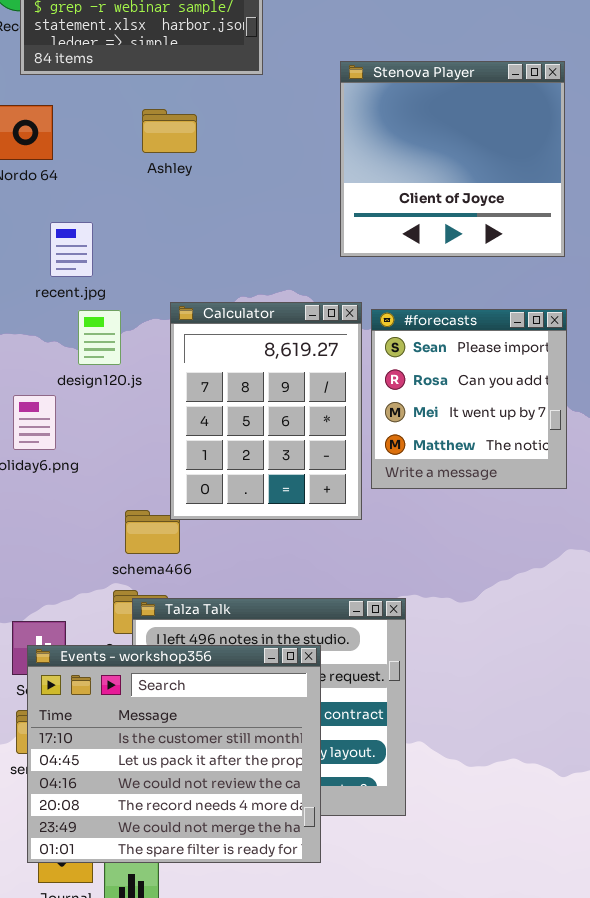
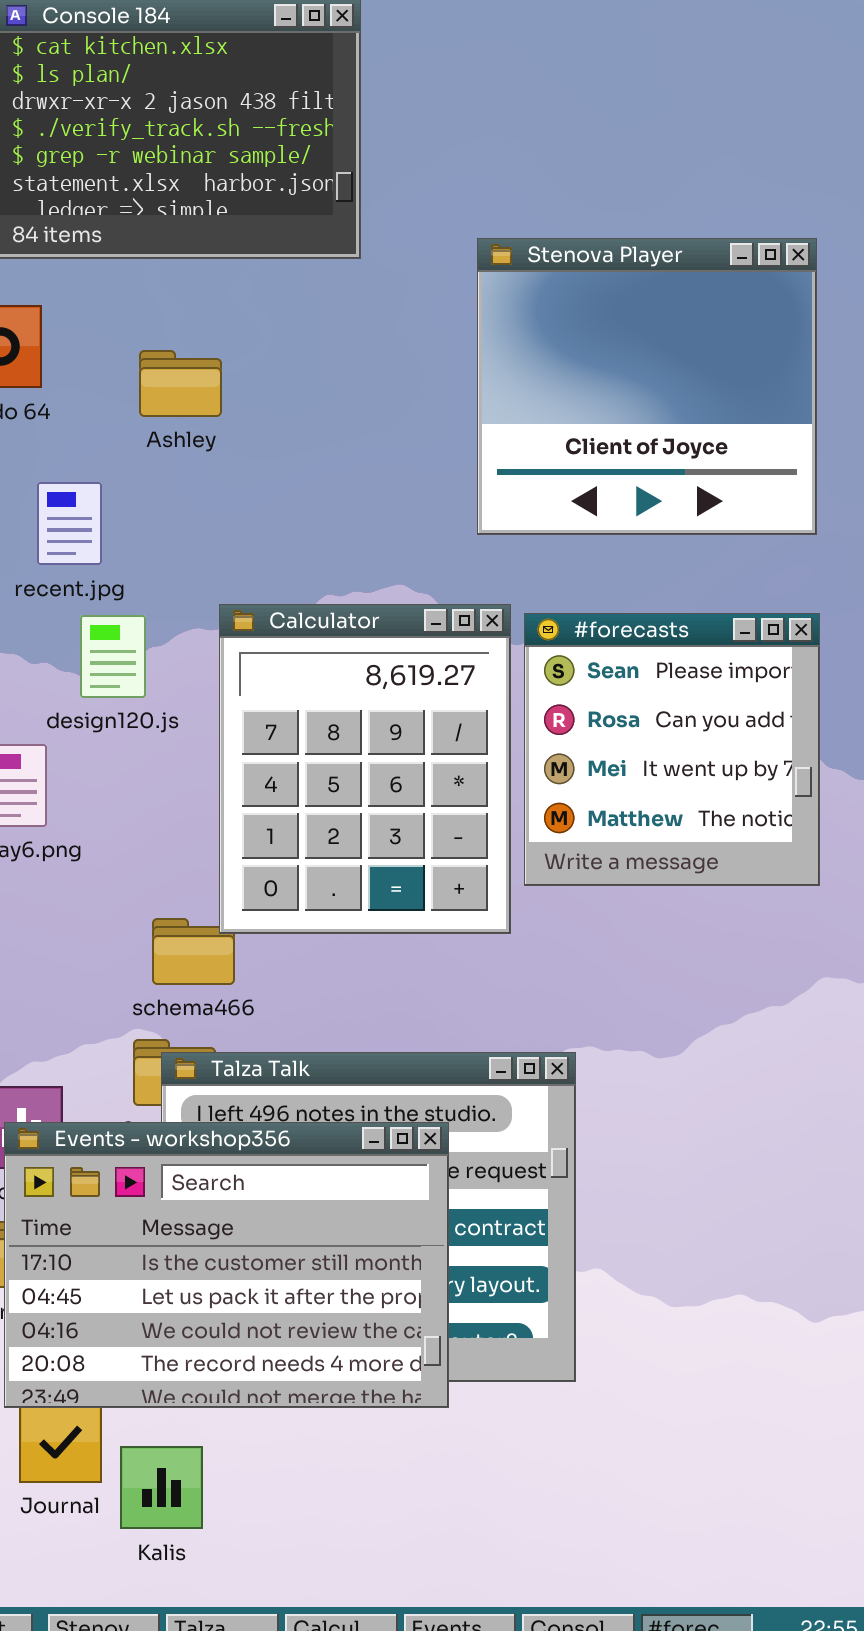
Ashley: [142,109,197,153] -> [139,350,222,417], moved
Events - workshop356: [27,645,321,863] -> [4,1122,449,1408], resized

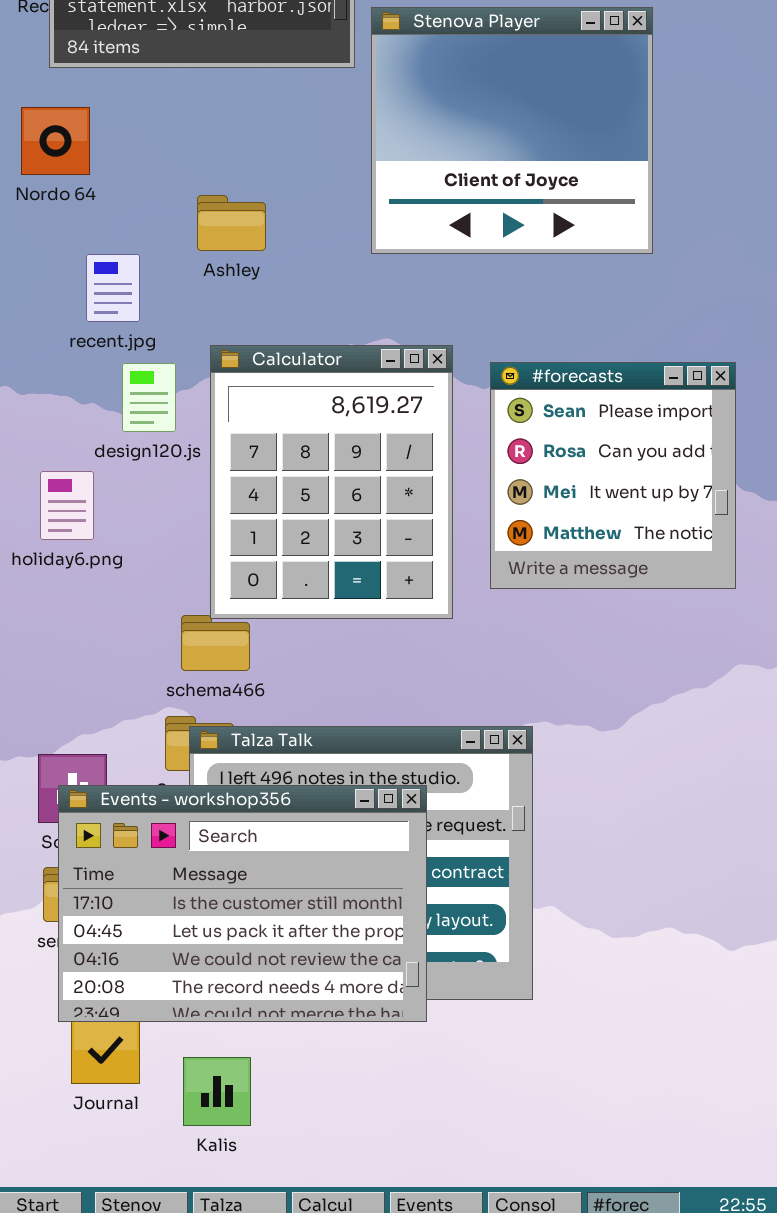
Stenova Player: [477,238,817,535] -> [371,7,653,254], moved
Ashley: [139,350,222,417] -> [197,195,266,251], moved
Calculator: [219,604,511,934] -> [210,345,453,619], moved
Kalis: [120,1446,203,1529] -> [183,1057,251,1126], moved

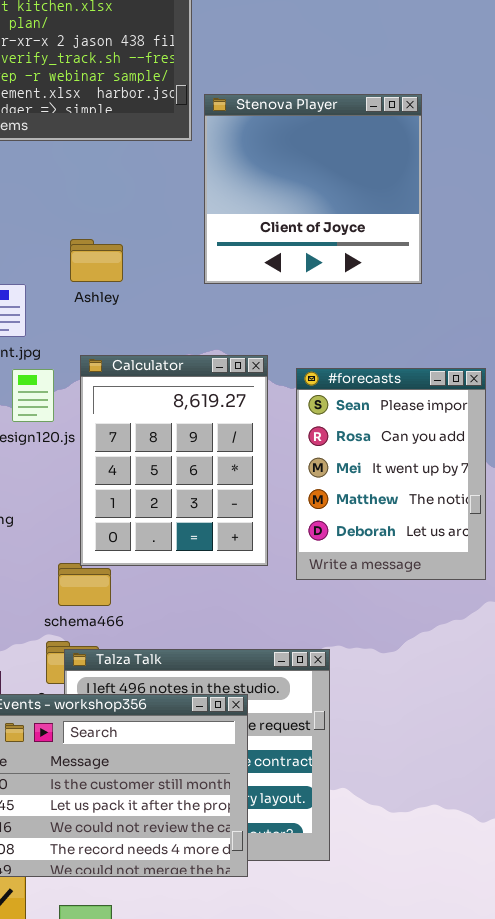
#forecasts: [490,362,736,589] -> [296,368,486,580], resized

